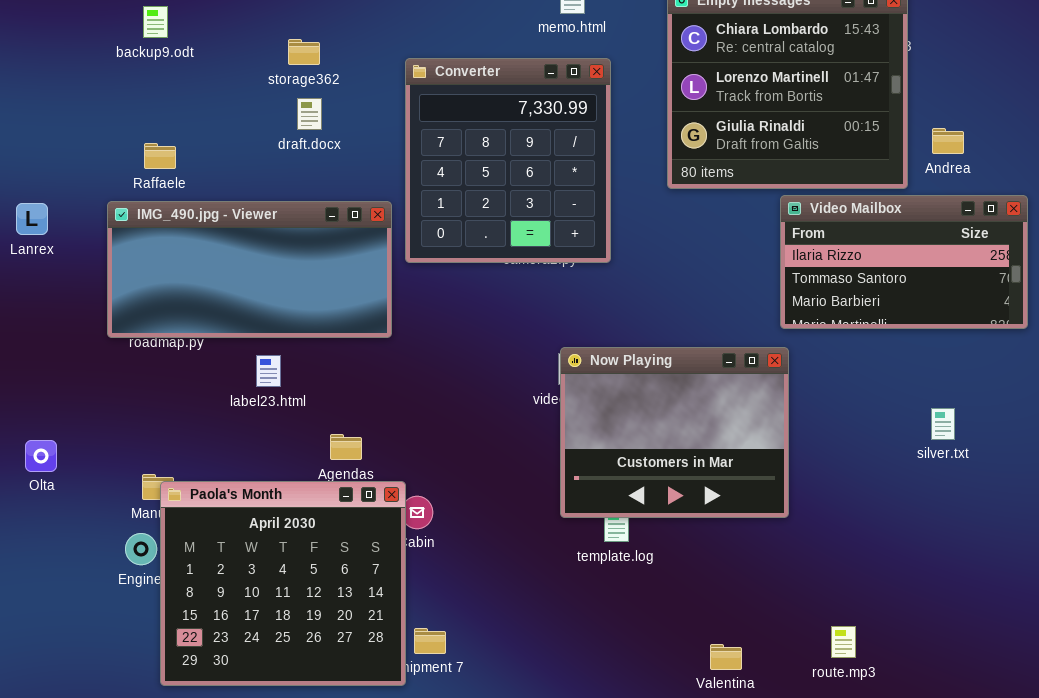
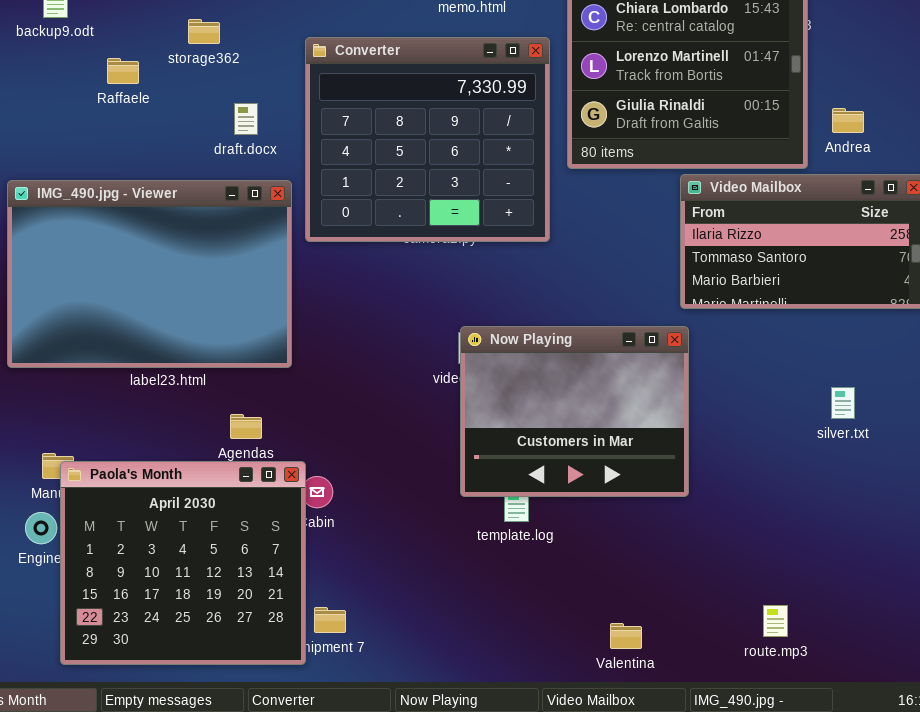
Converter: [405,58,611,263] -> [305,37,550,242], resized
draft.docx: [297,98,322,130] -> [234,103,258,135], moved
Raffaele: [144,143,176,169] -> [107,58,139,84], moved
IMG_490.jpg - Viewer: [107,201,392,338] -> [7,180,292,368], resized
route.mp3: [831,626,856,658] -> [763,605,788,637], moved

